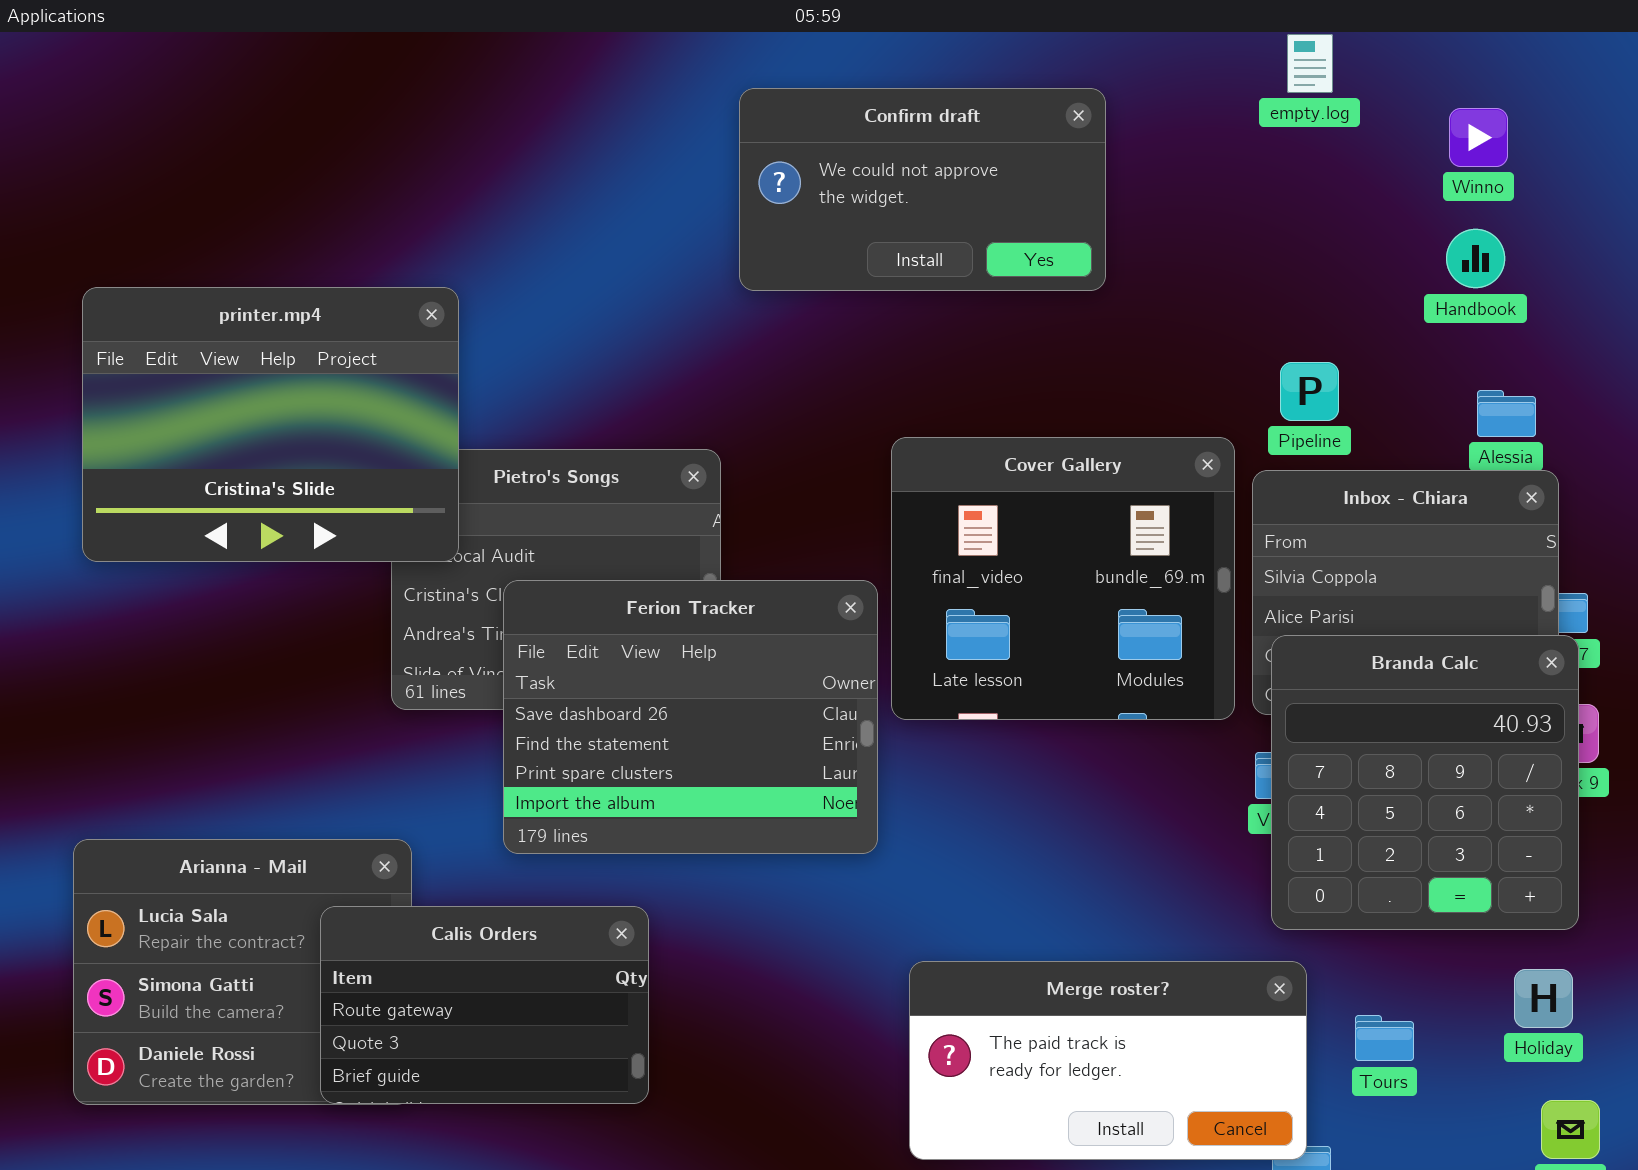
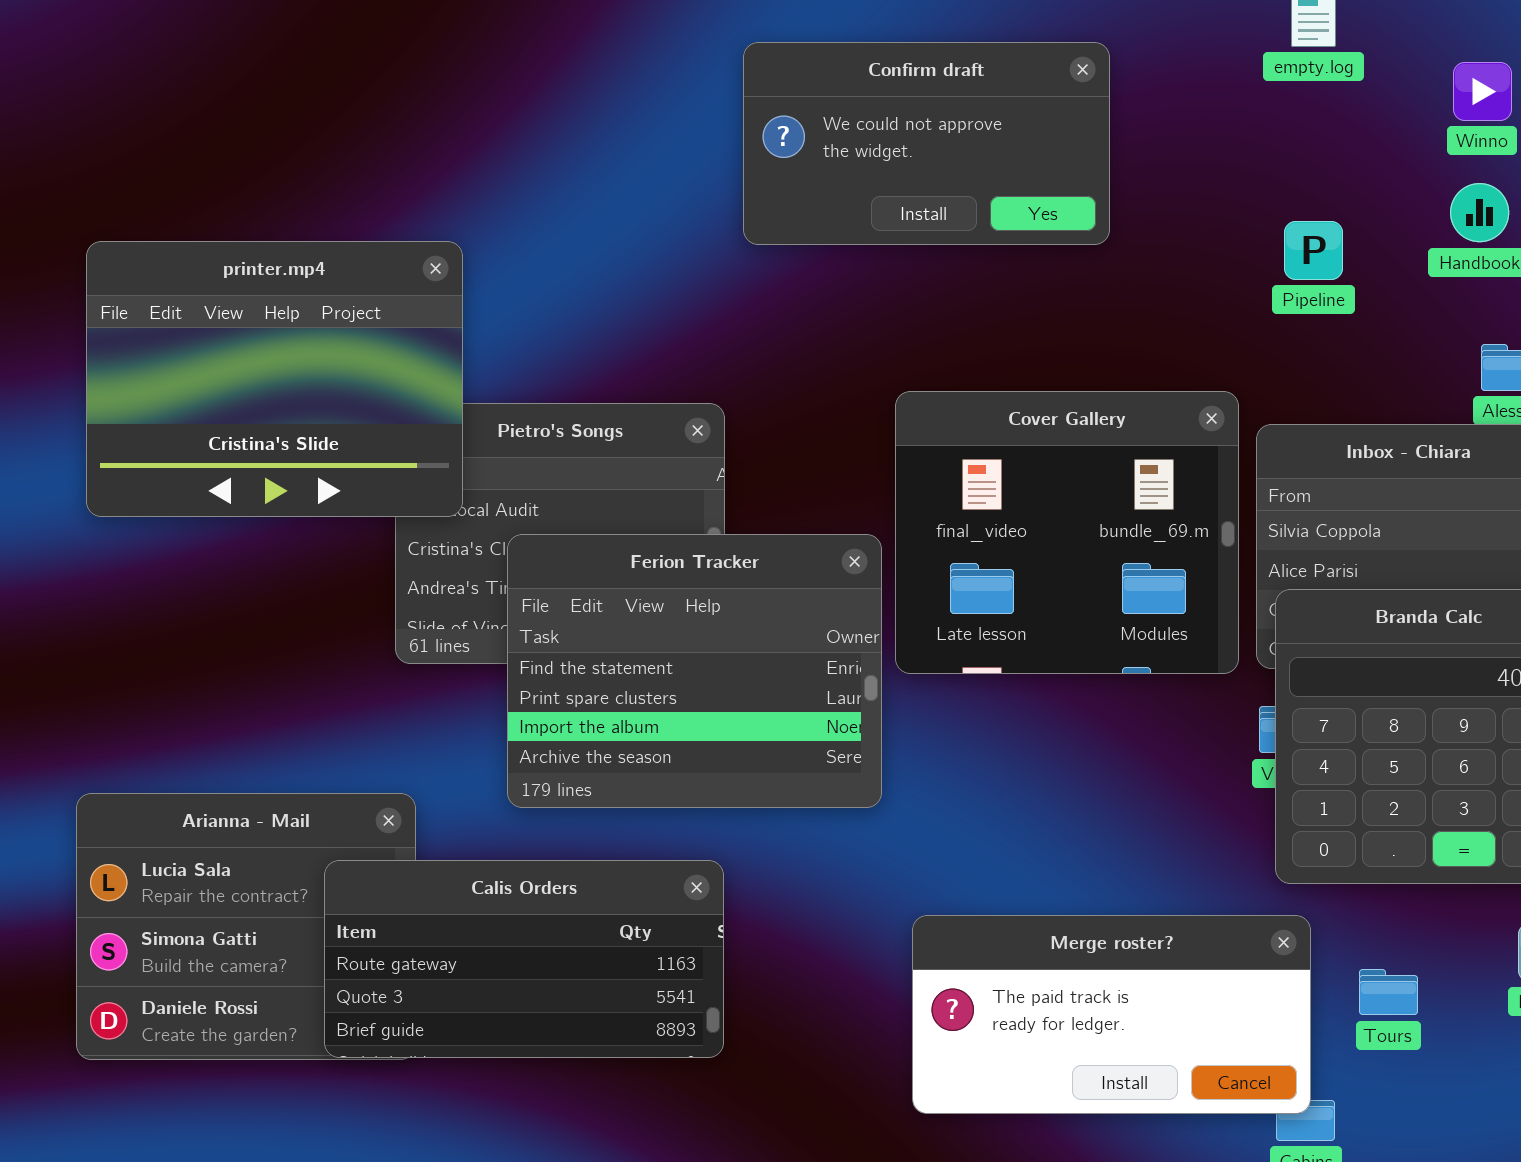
Pipeline: [1280,362,1339,421] -> [1284,221,1343,280], moved
Ferion Tracker: [503,580,878,854] -> [507,534,882,808], scrolled down 1 row
Calis Orders: [320,906,649,1104] -> [324,860,724,1058], resized

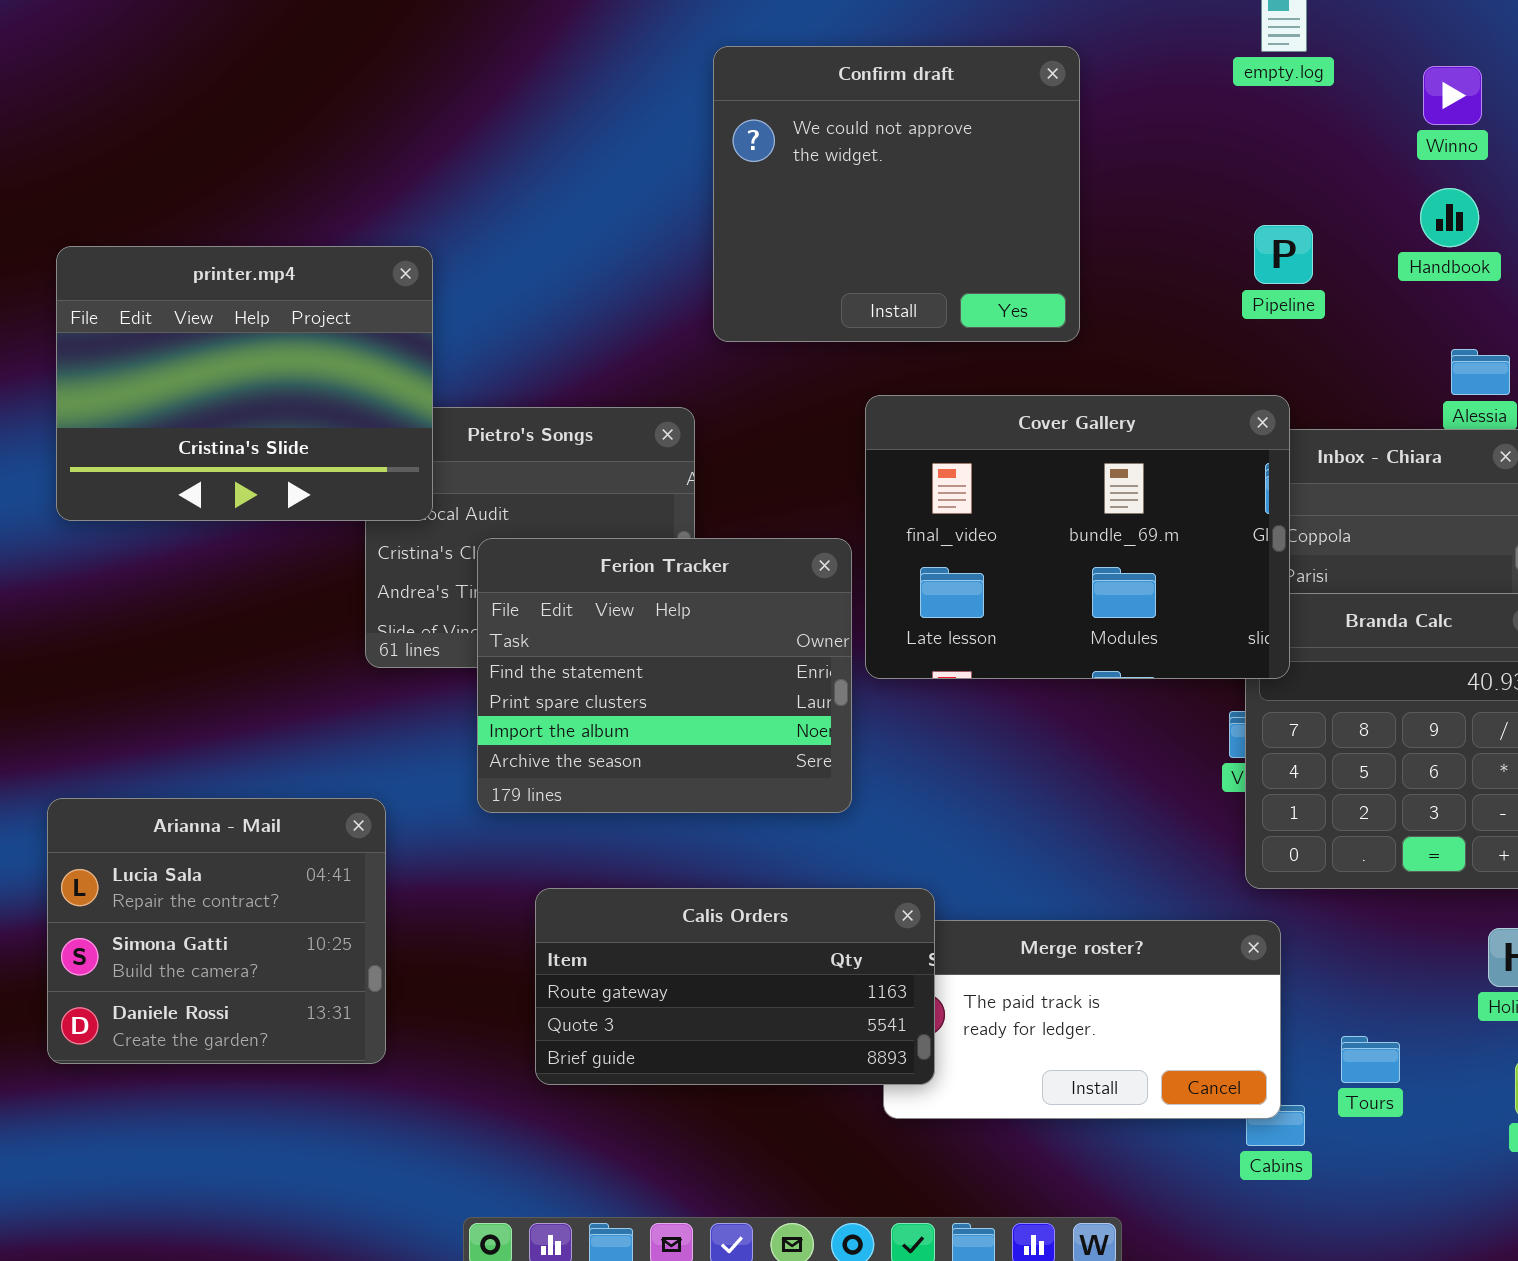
Confirm draft: [743,42,1110,245] -> [713,46,1080,342], resized
Cover Gallery: [895,391,1239,674] -> [865,395,1290,679], resized
Calis Orders: [324,860,724,1058] -> [535,888,935,1085], moved
Tours: [1359,969,1418,1015] -> [1341,1036,1400,1083], moved

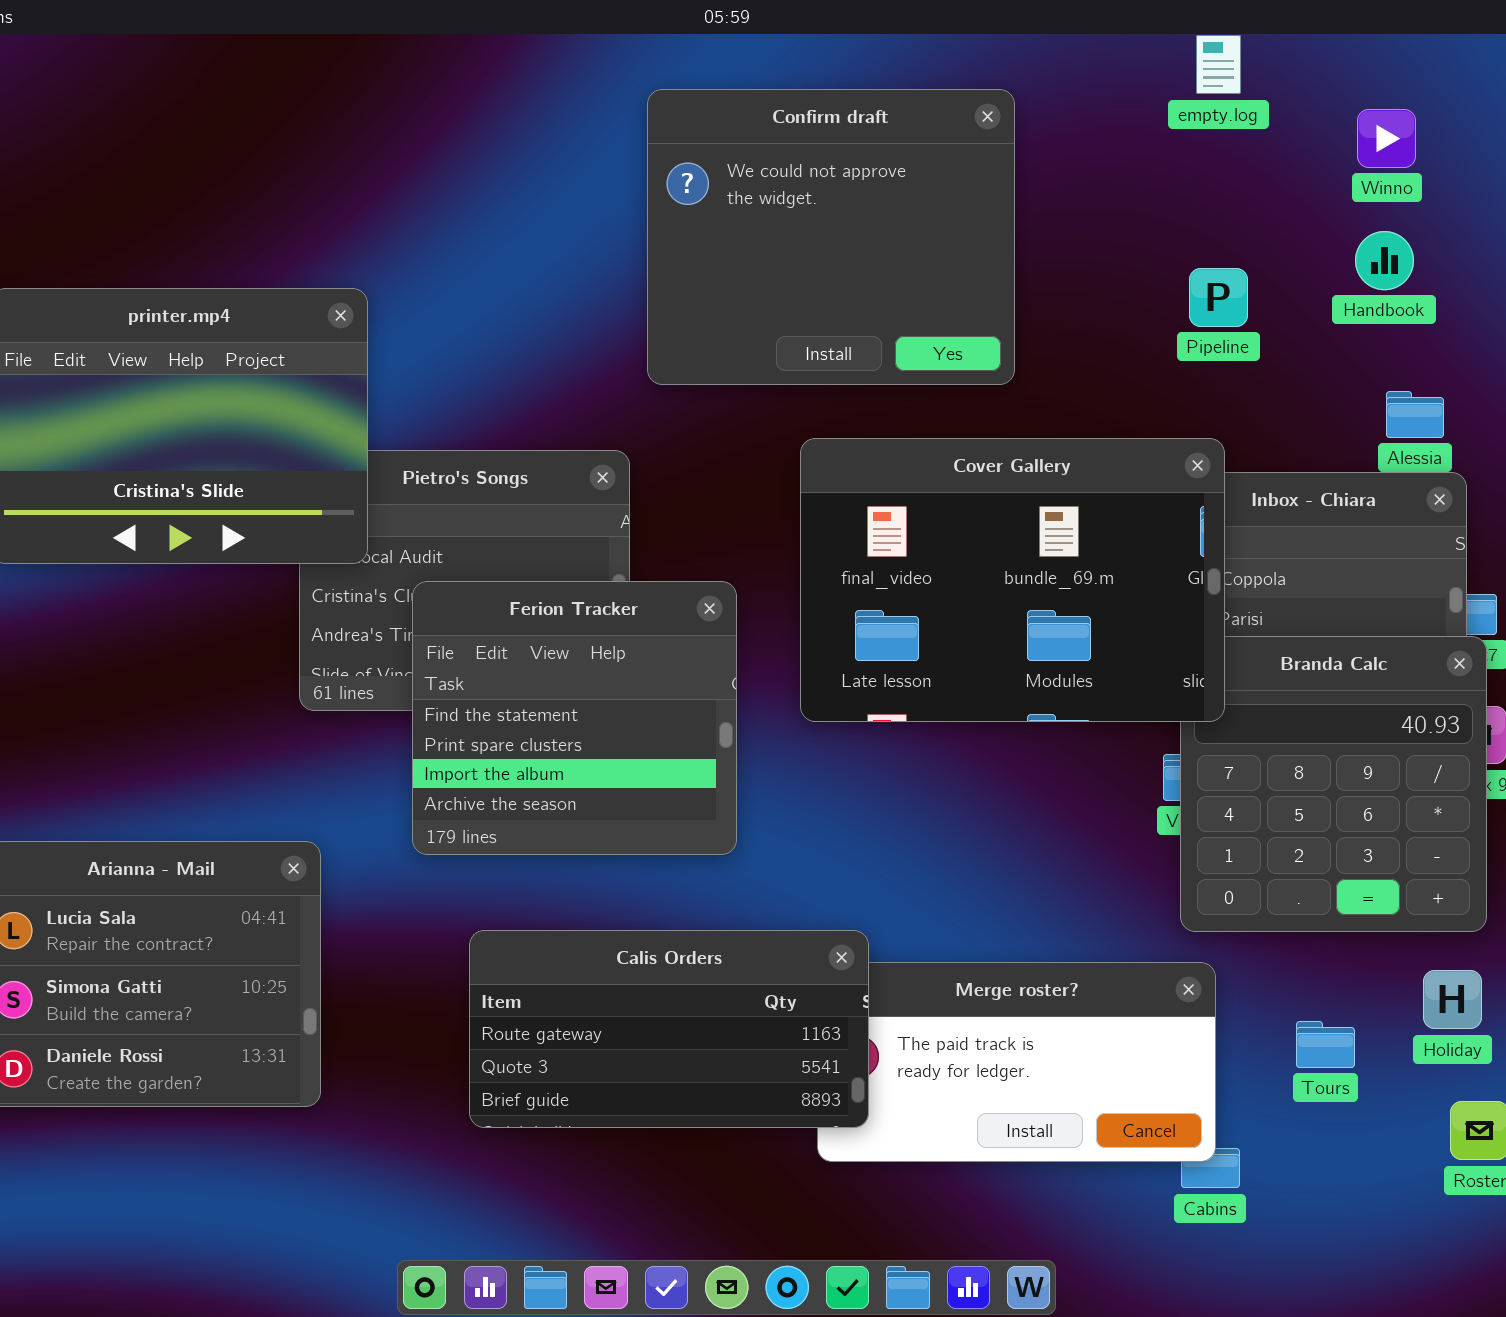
Ferion Tracker: [477,538,852,813] -> [412,581,737,855], resized
Tours: [1341,1036,1400,1083] -> [1296,1021,1355,1068], moved

